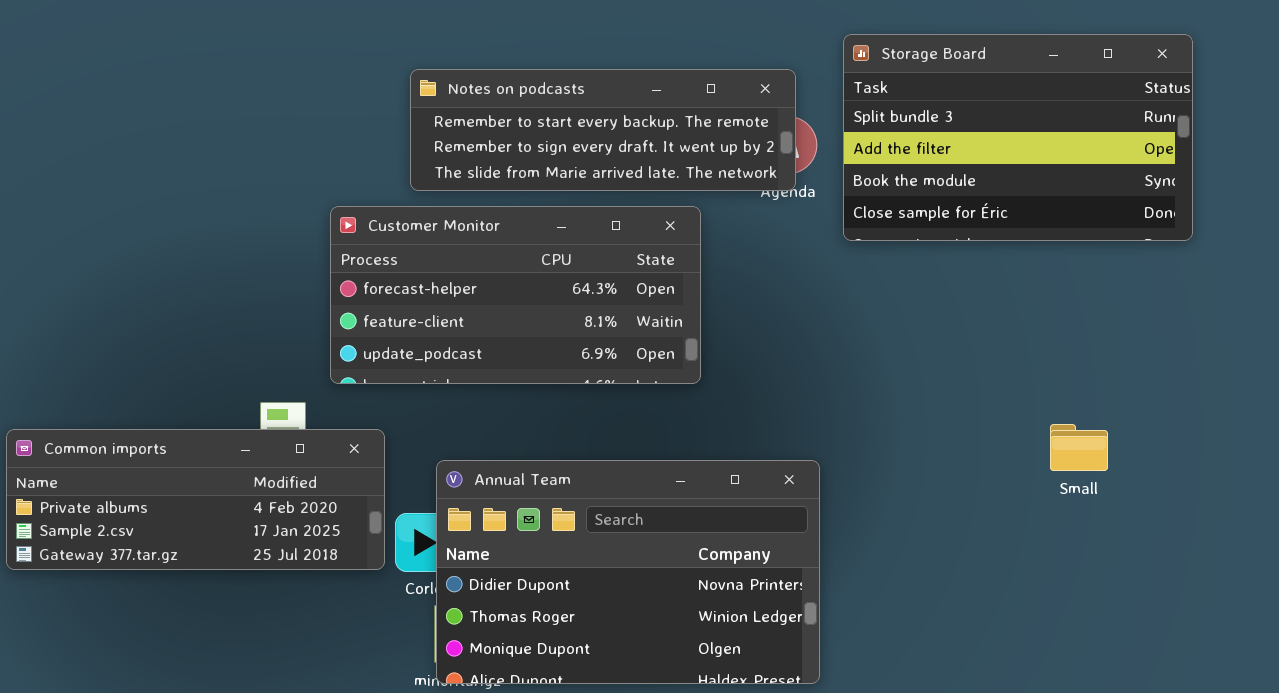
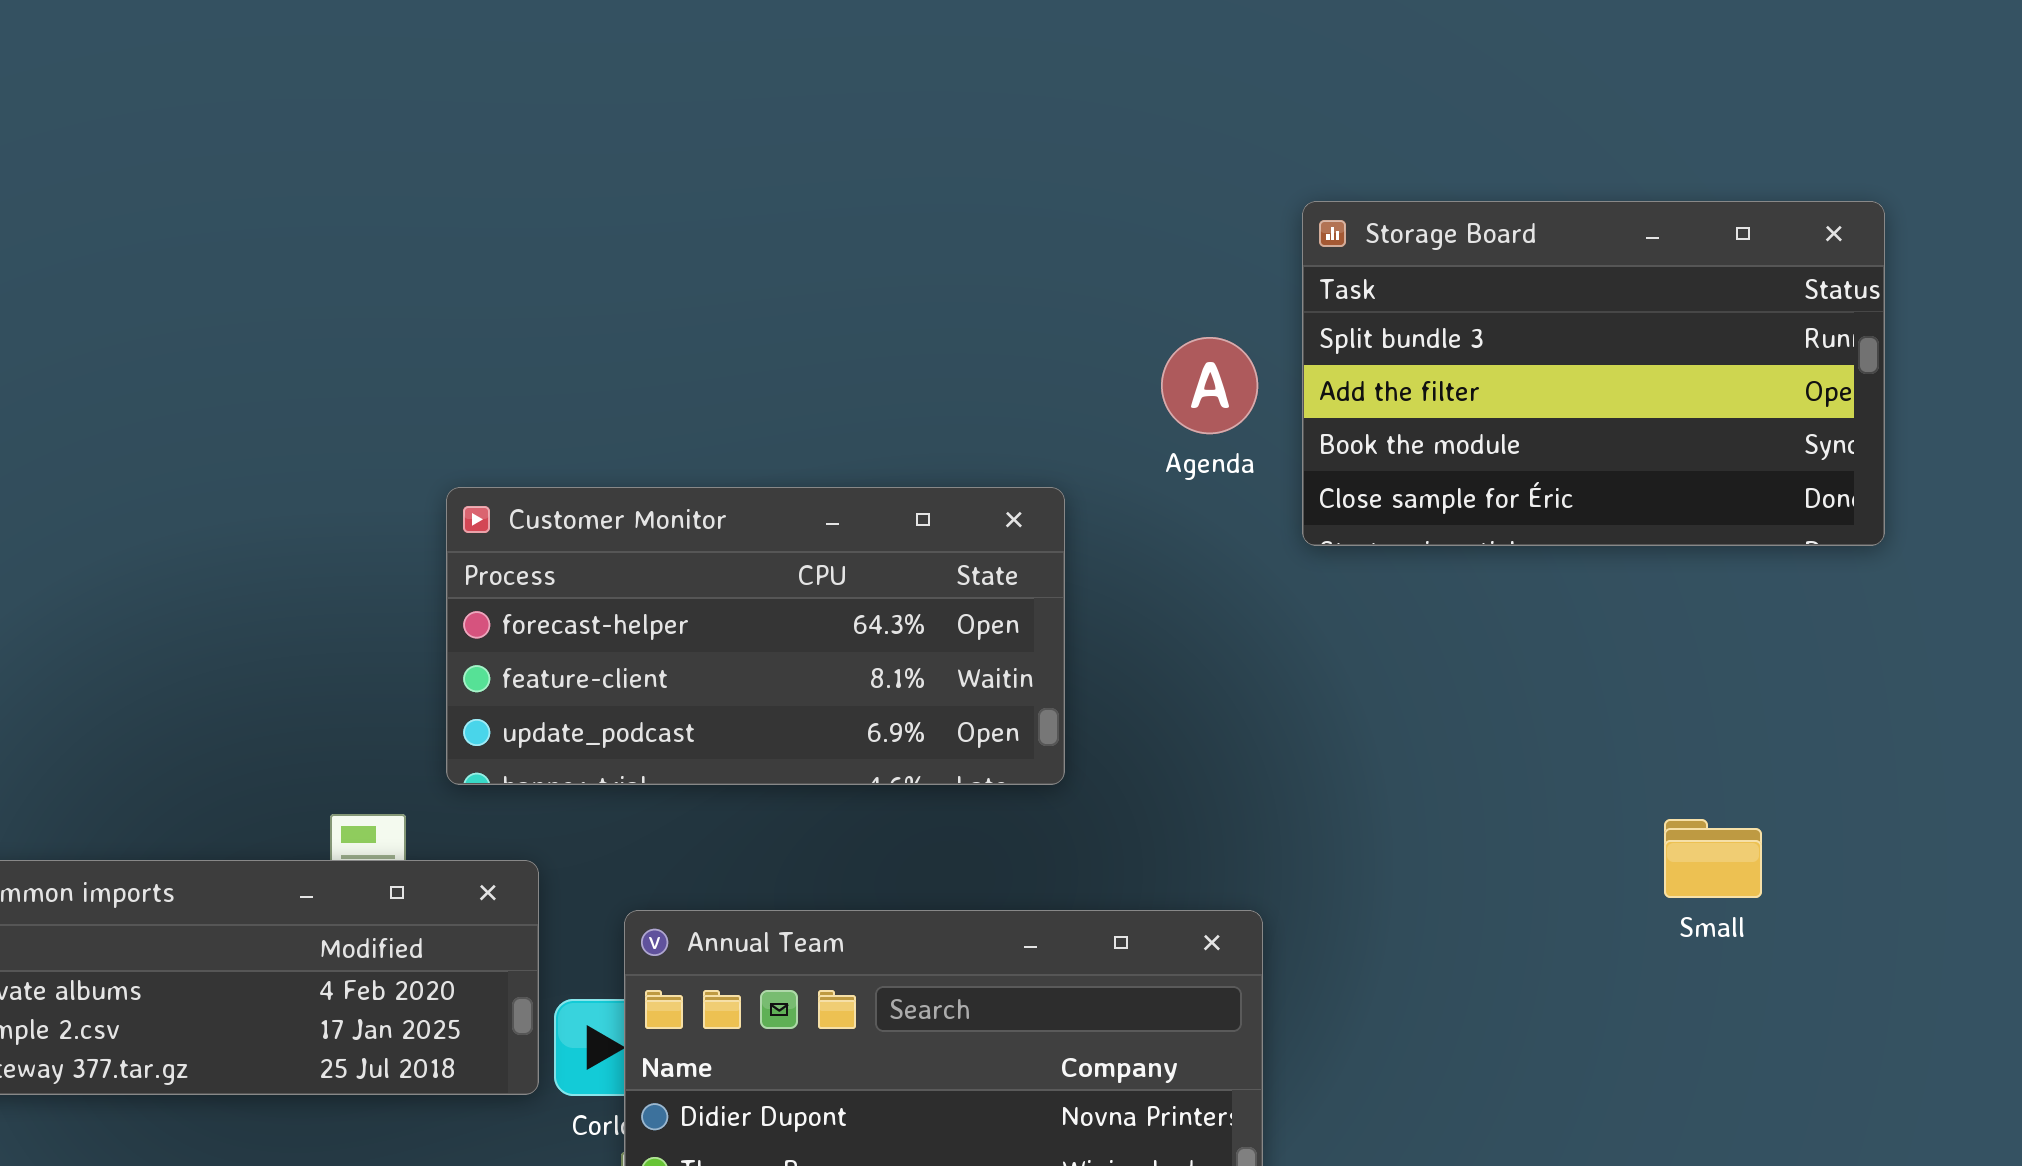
Notes on podcasts: [410,69,796,191] -> none, closed
Small: [1050,424,1108,471] -> [1664,819,1762,898], moved

